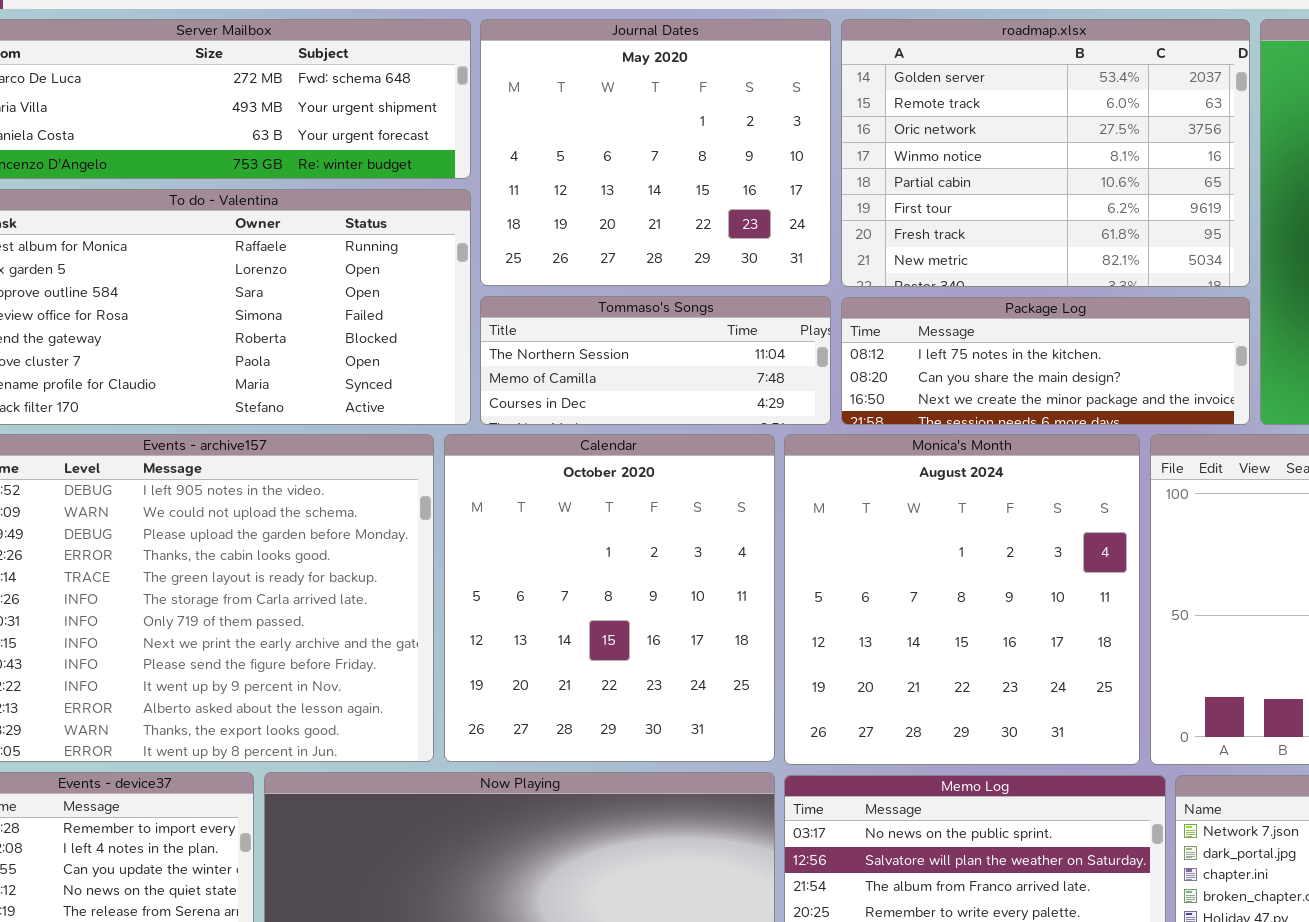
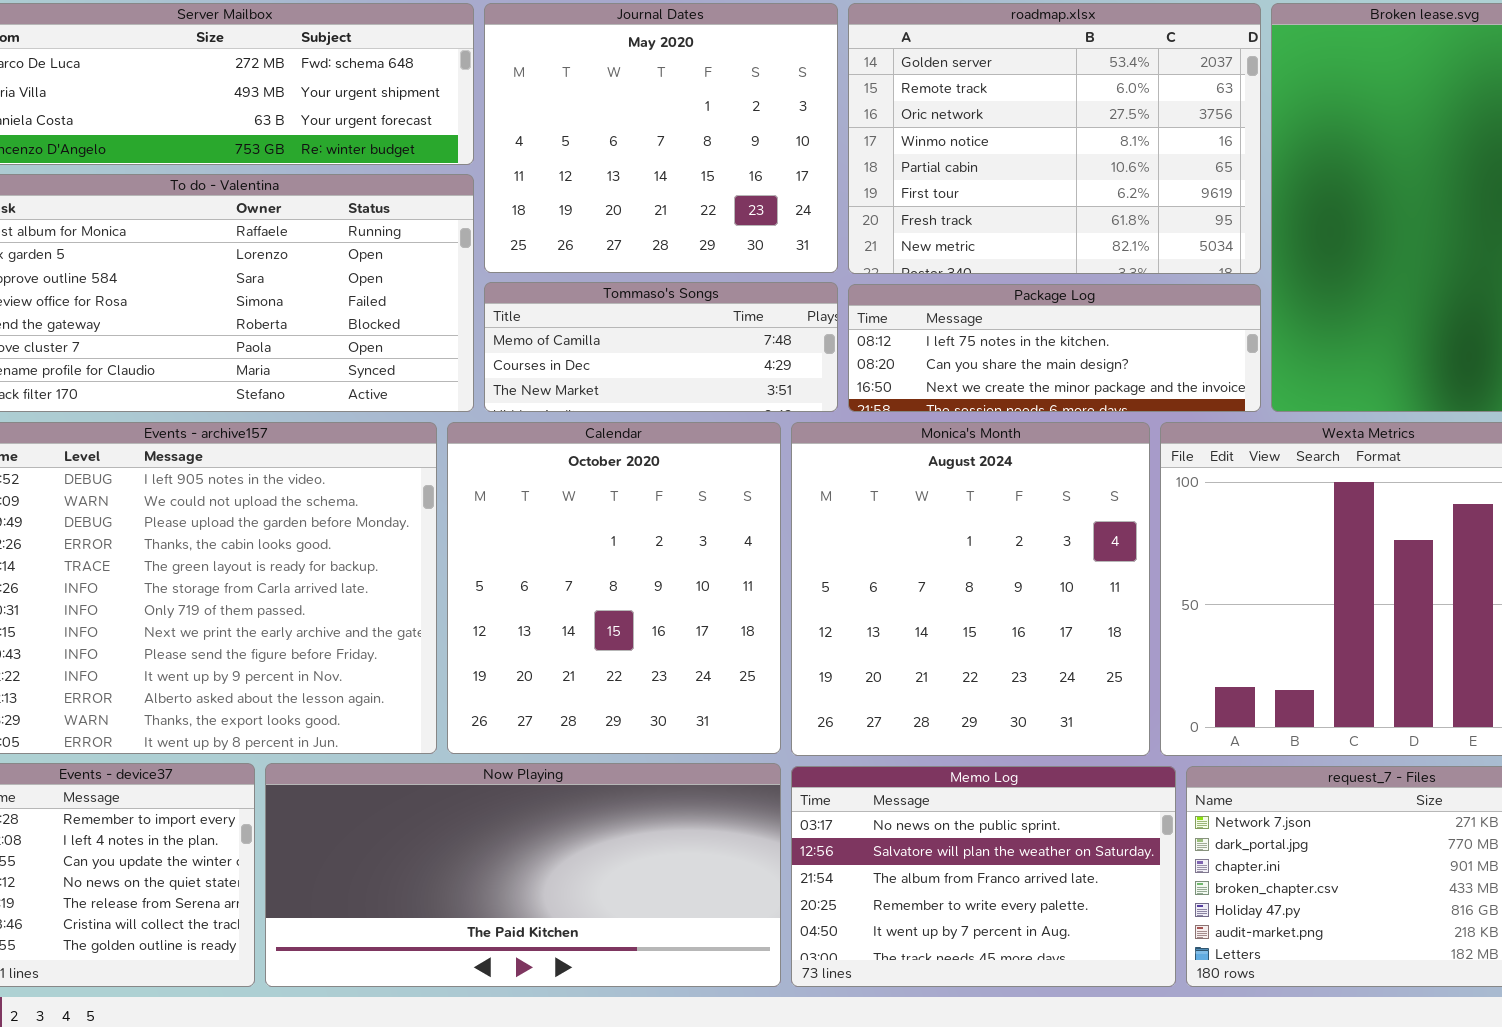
Tommaso's Songs: [480,296,831,425] -> [484,282,838,412], scrolled down 1 row

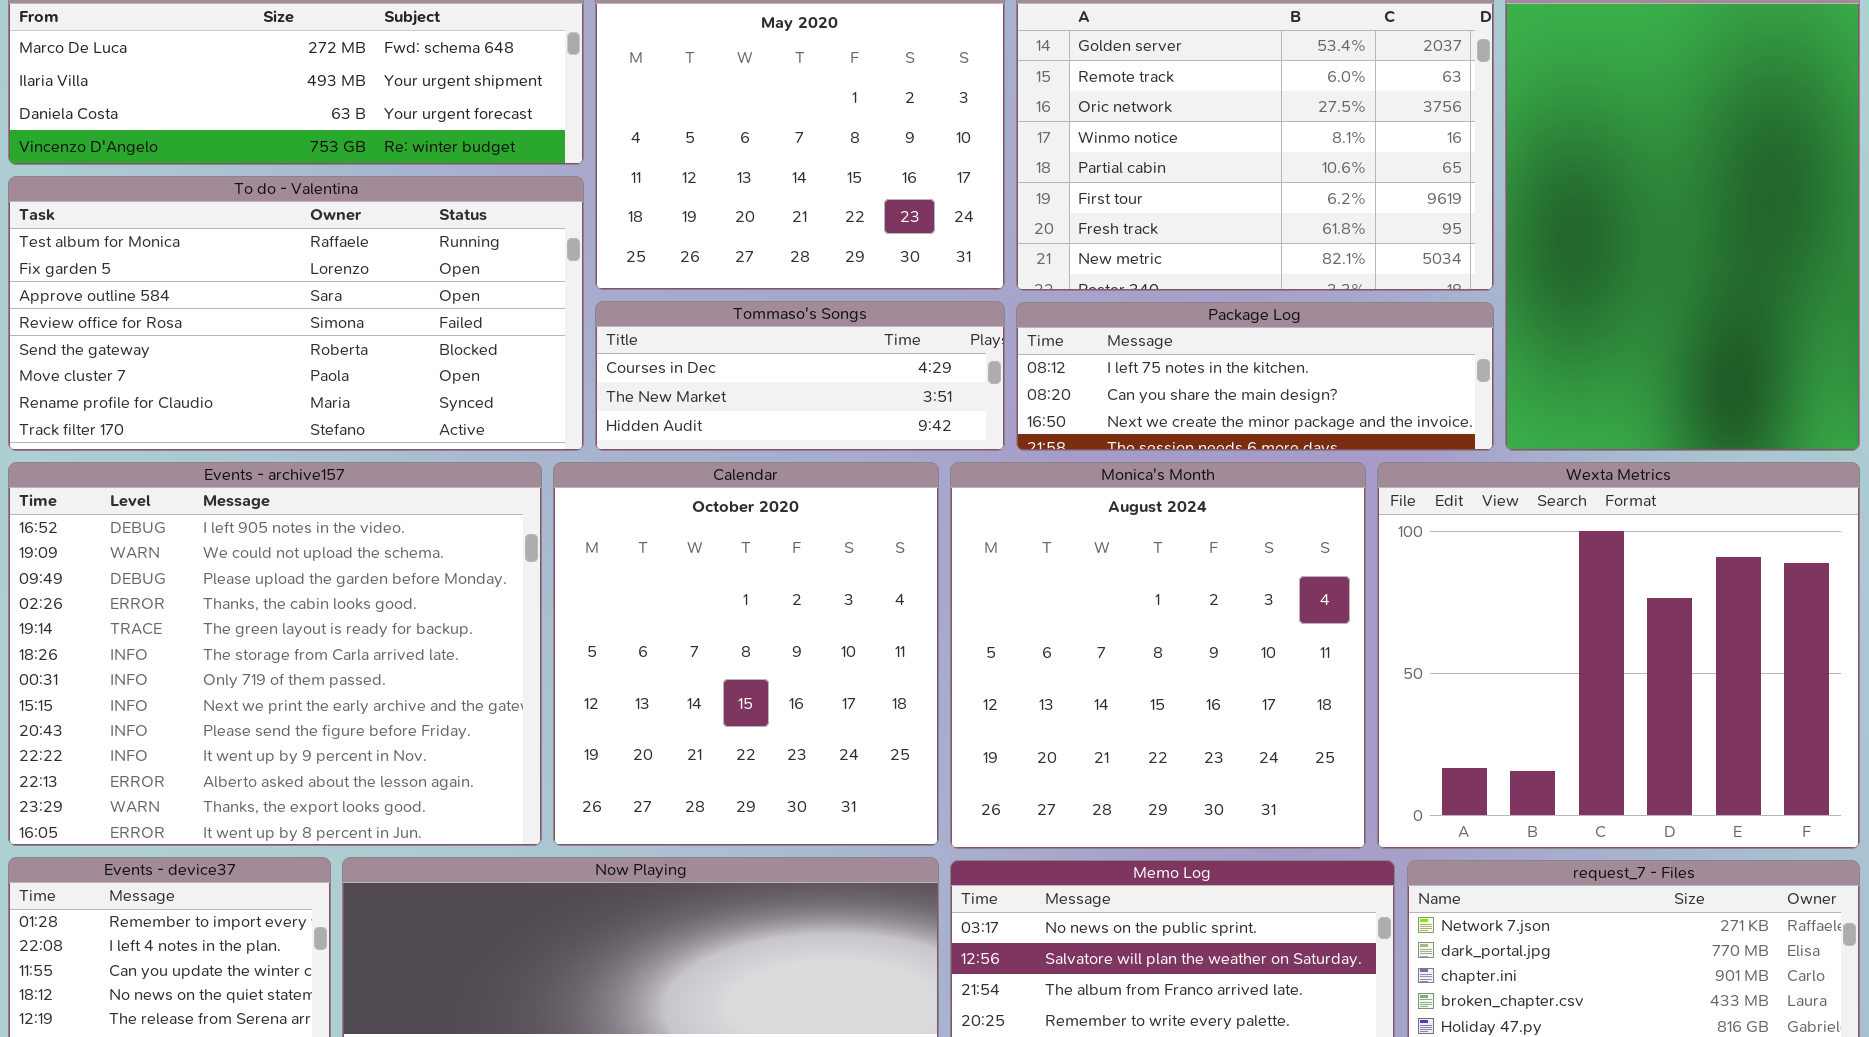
Tommaso's Songs: [484,282,838,412] -> [595,301,1005,451], scrolled down 1 row

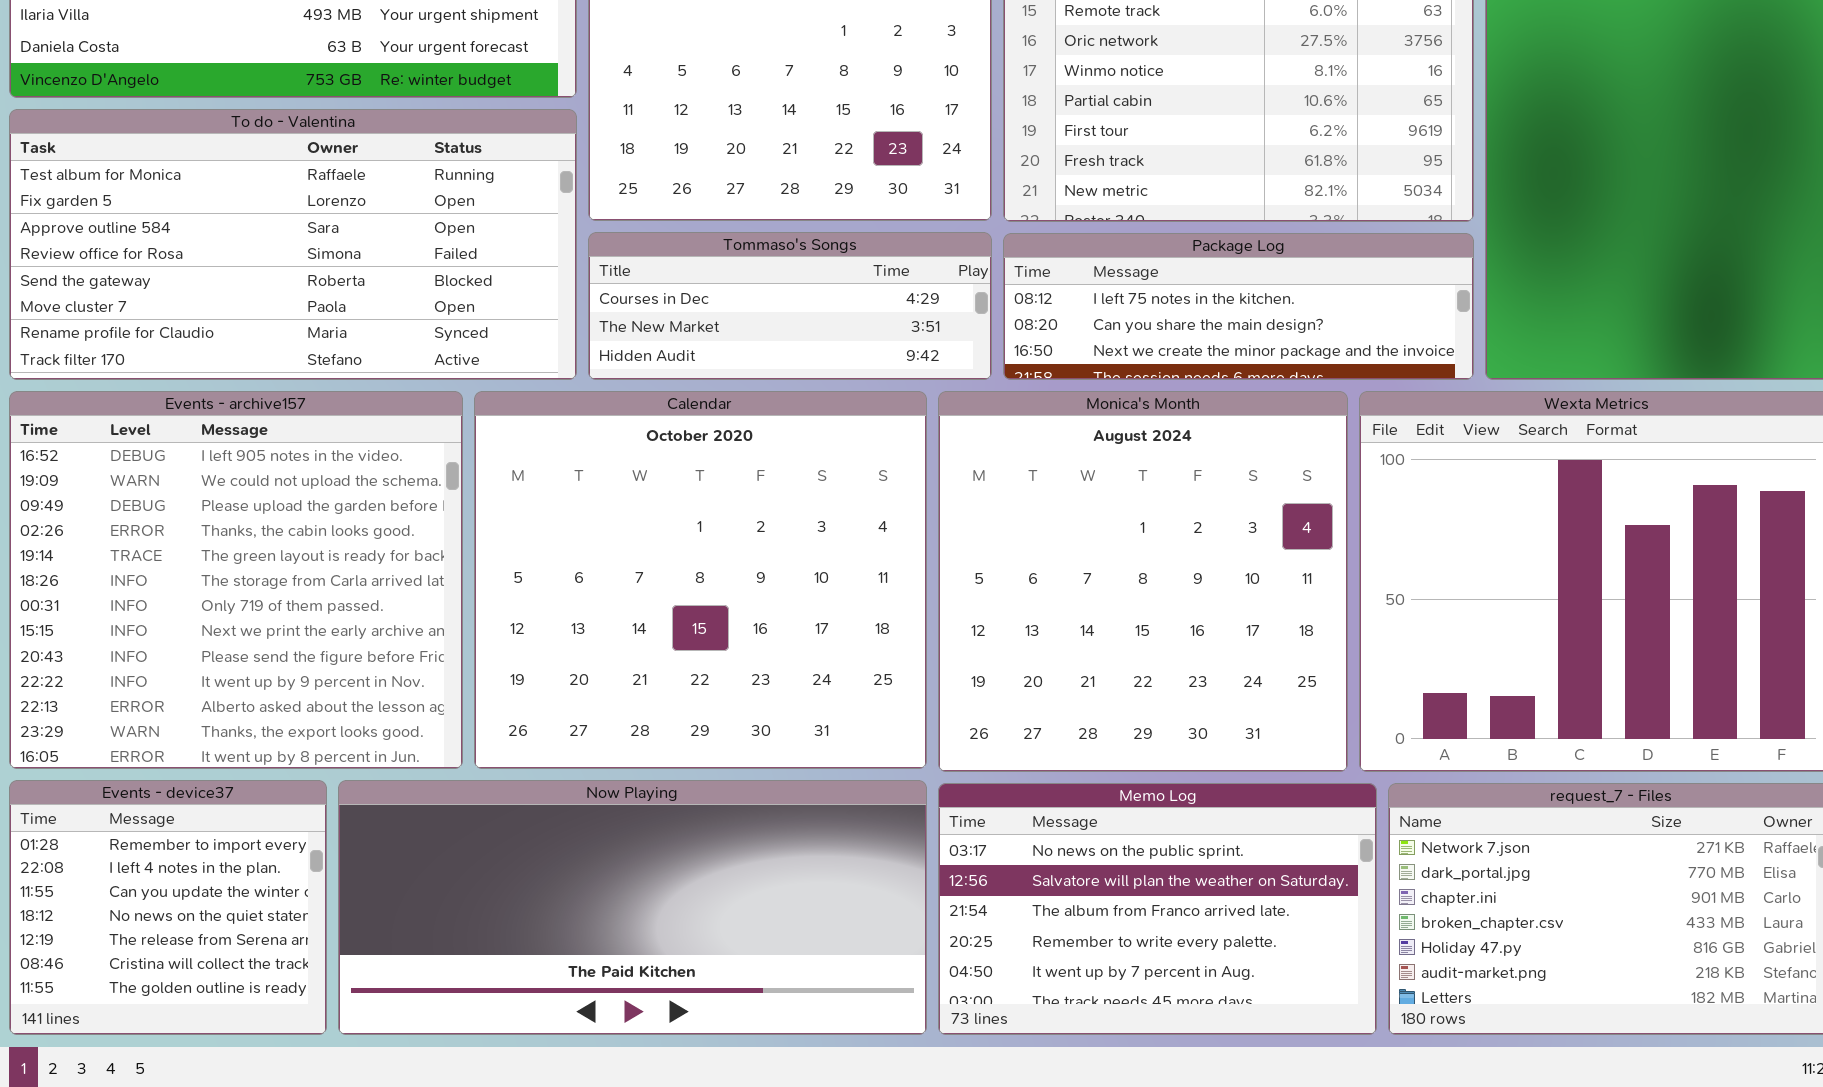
Events - archive157: [8,462,542,846] -> [9,391,463,769], resized
Calendar: [553,462,939,846] -> [474,391,927,769], resized

